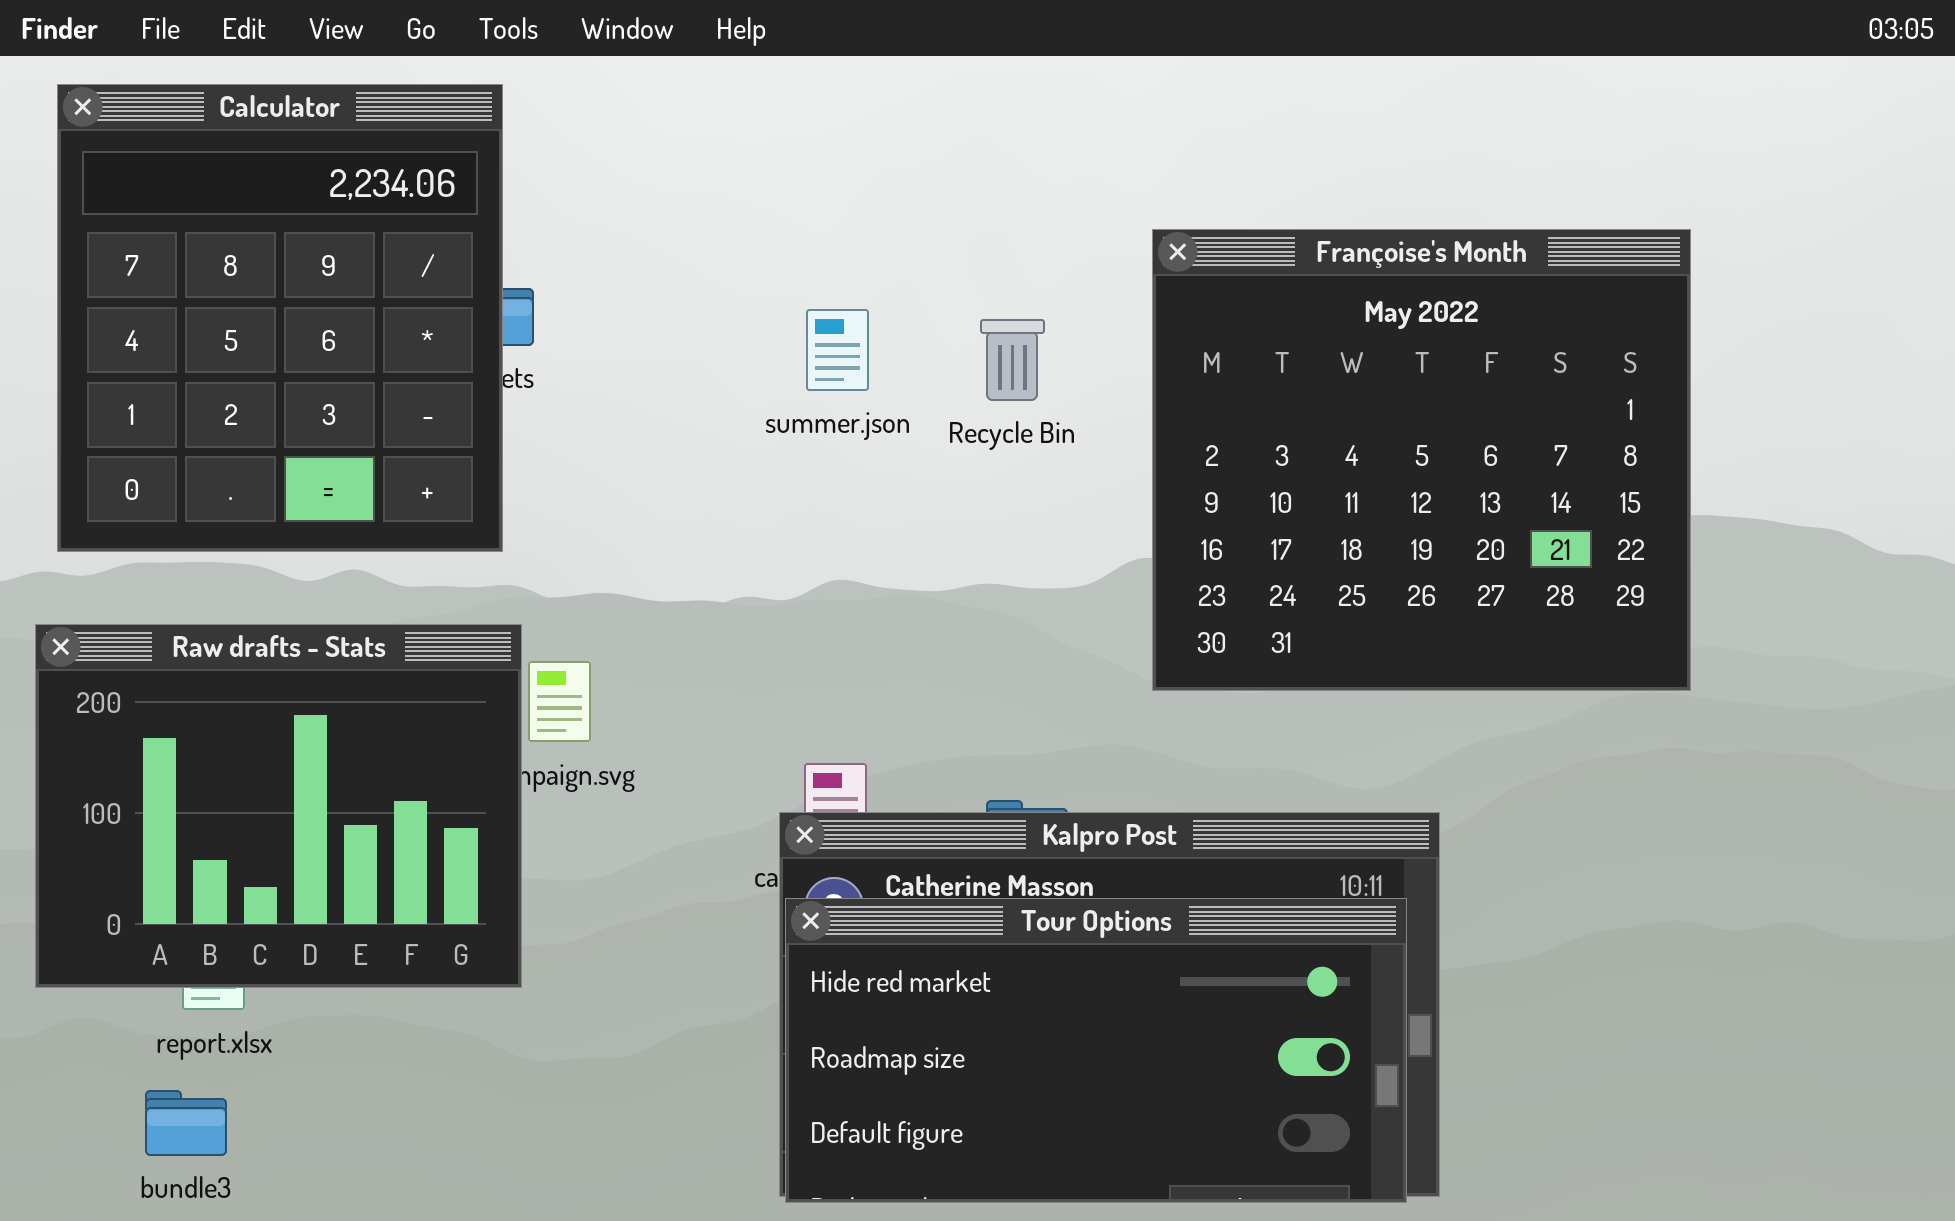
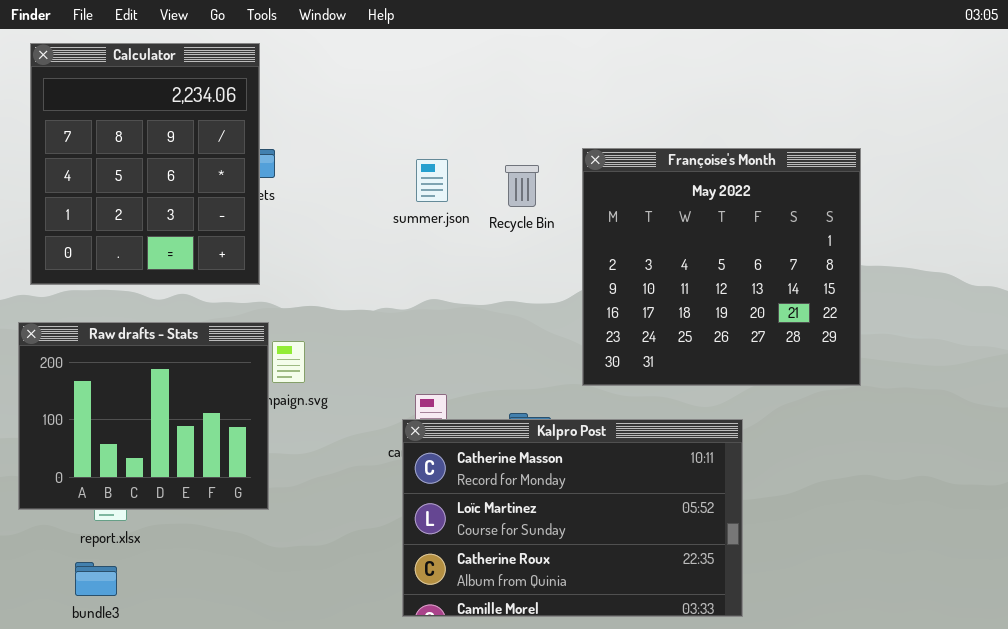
Françoise's Month: [1152,229,1691,691] -> [582,148,861,386], moved
Tour Options: [785,898,1407,1203] -> none, closed

